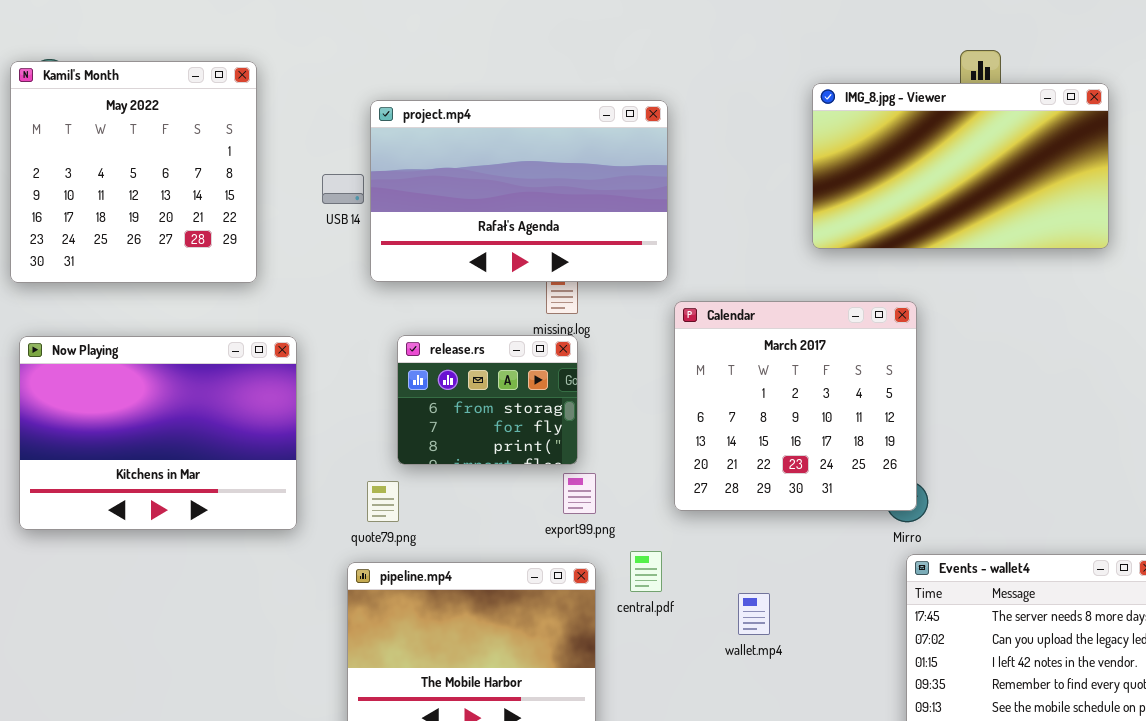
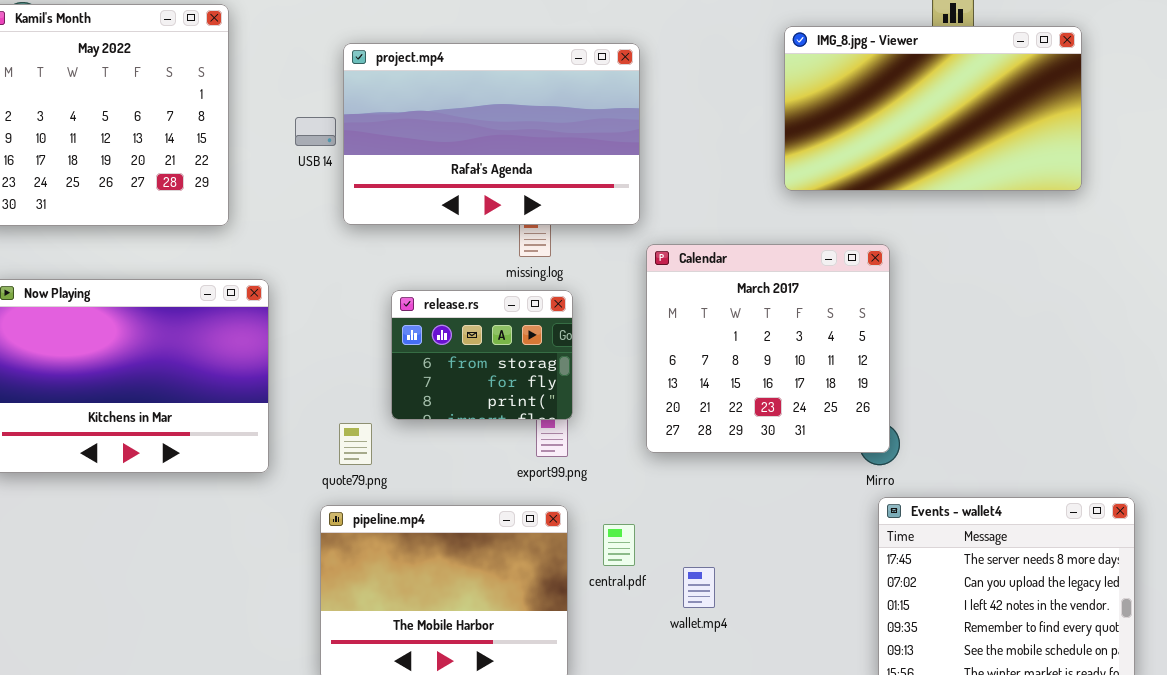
release.rs: [397,335,578,465] -> [391,290,573,420], moved
central.pdf: [630,551,662,592] -> [603,524,635,566], moved
wallet.mp4: [738,593,770,635] -> [683,567,715,608], moved

